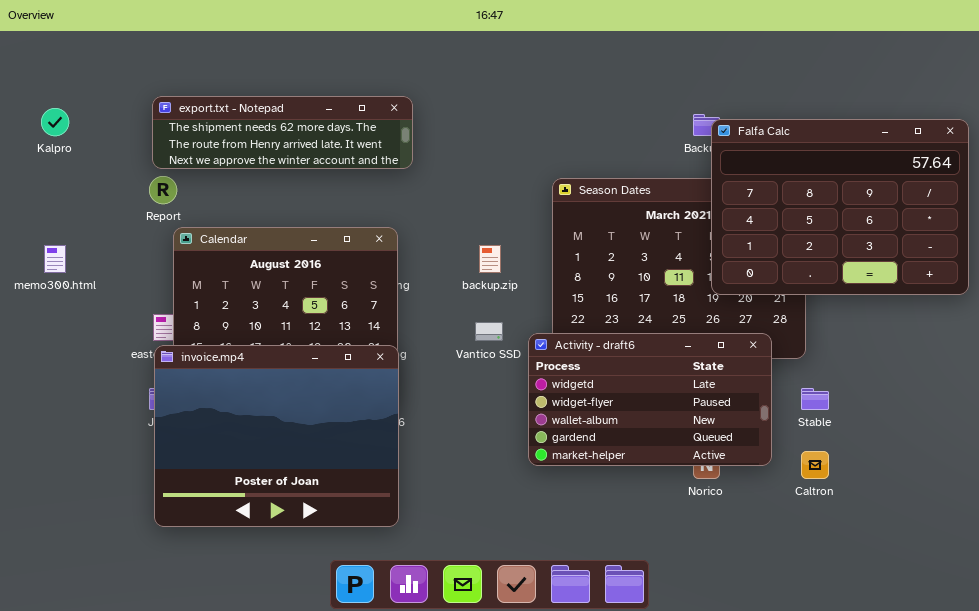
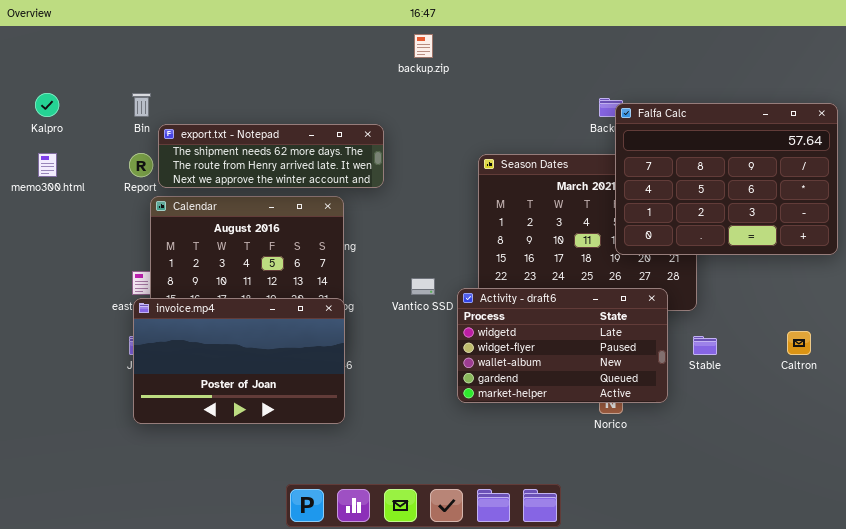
export.txt - Notepad: [152,96,413,169] -> [158,124,384,188], moved
memo300.html: [44,245,66,273] -> [38,153,57,177], moved
backup.zip: [479,245,501,273] -> [414,34,433,58], moved
invoice.mp4: [154,345,399,527] -> [133,298,345,424], resized
Caltron: [801,451,829,479] -> [787,331,811,355], moved

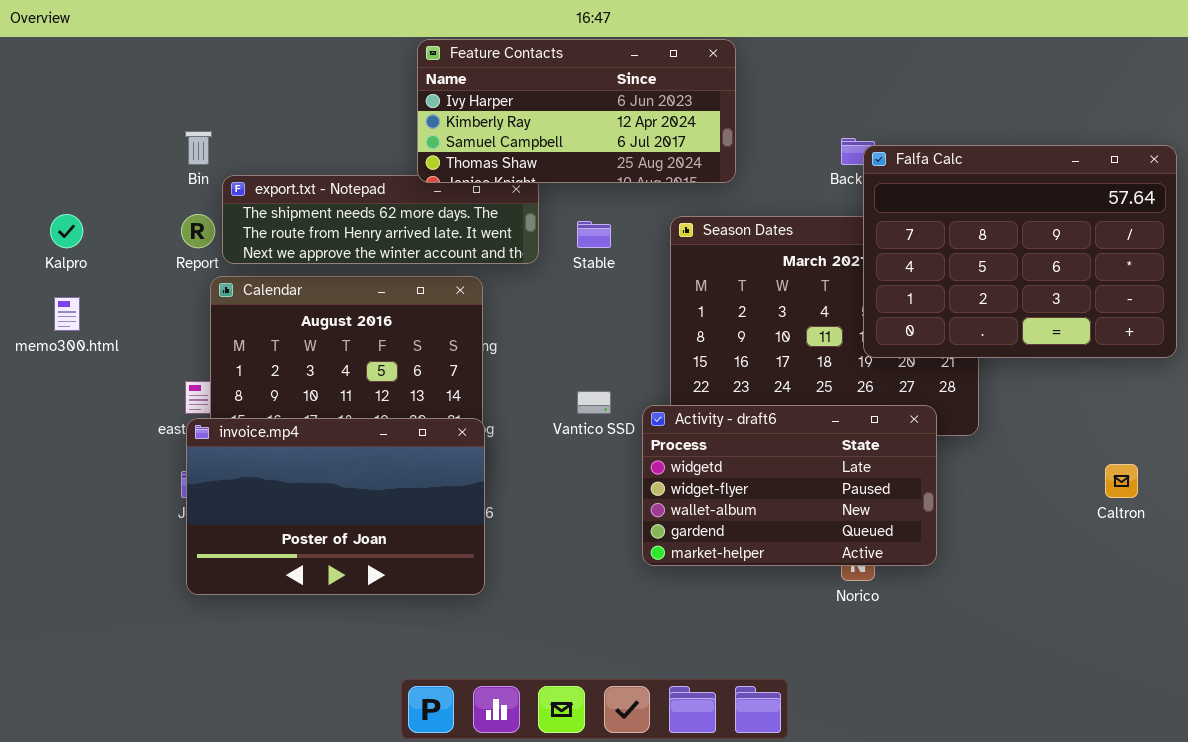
Feature Contacts: none -> [417,39,736,183], opened
Kalpro: [35,93,59,117] -> [50,214,83,248], moved
memo300.html: [38,153,57,177] -> [54,297,80,331], moved
Stable: [693,336,717,355] -> [577,221,611,248], moved

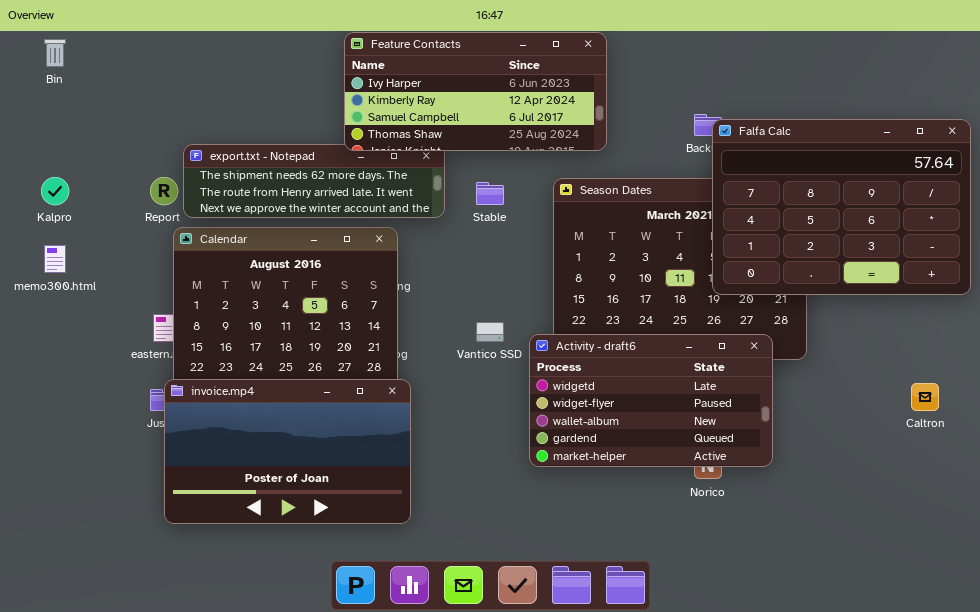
Bin: [185,131,212,165] -> [44,39,66,67], moved
invoice.mp4: [186,418,485,595] -> [164,379,411,524], moved

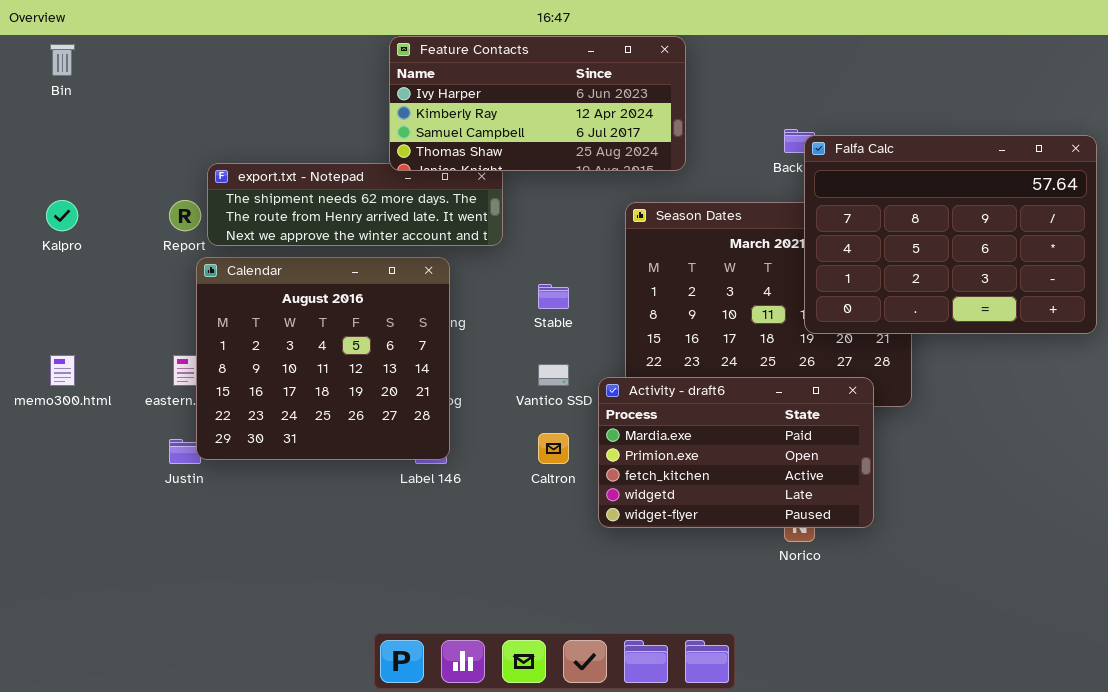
Stable: [476,182,504,205] -> [538,284,569,309], moved
memo300.html: [44,245,66,273] -> [50,355,75,386], moved
Activity - draft6: [529,334,773,467] -> [598,377,874,528], scrolled up 3 rows
invoice.mp4: [164,379,411,524] -> none, closed
Caltron: [911,383,939,411] -> [538,433,569,464], moved

